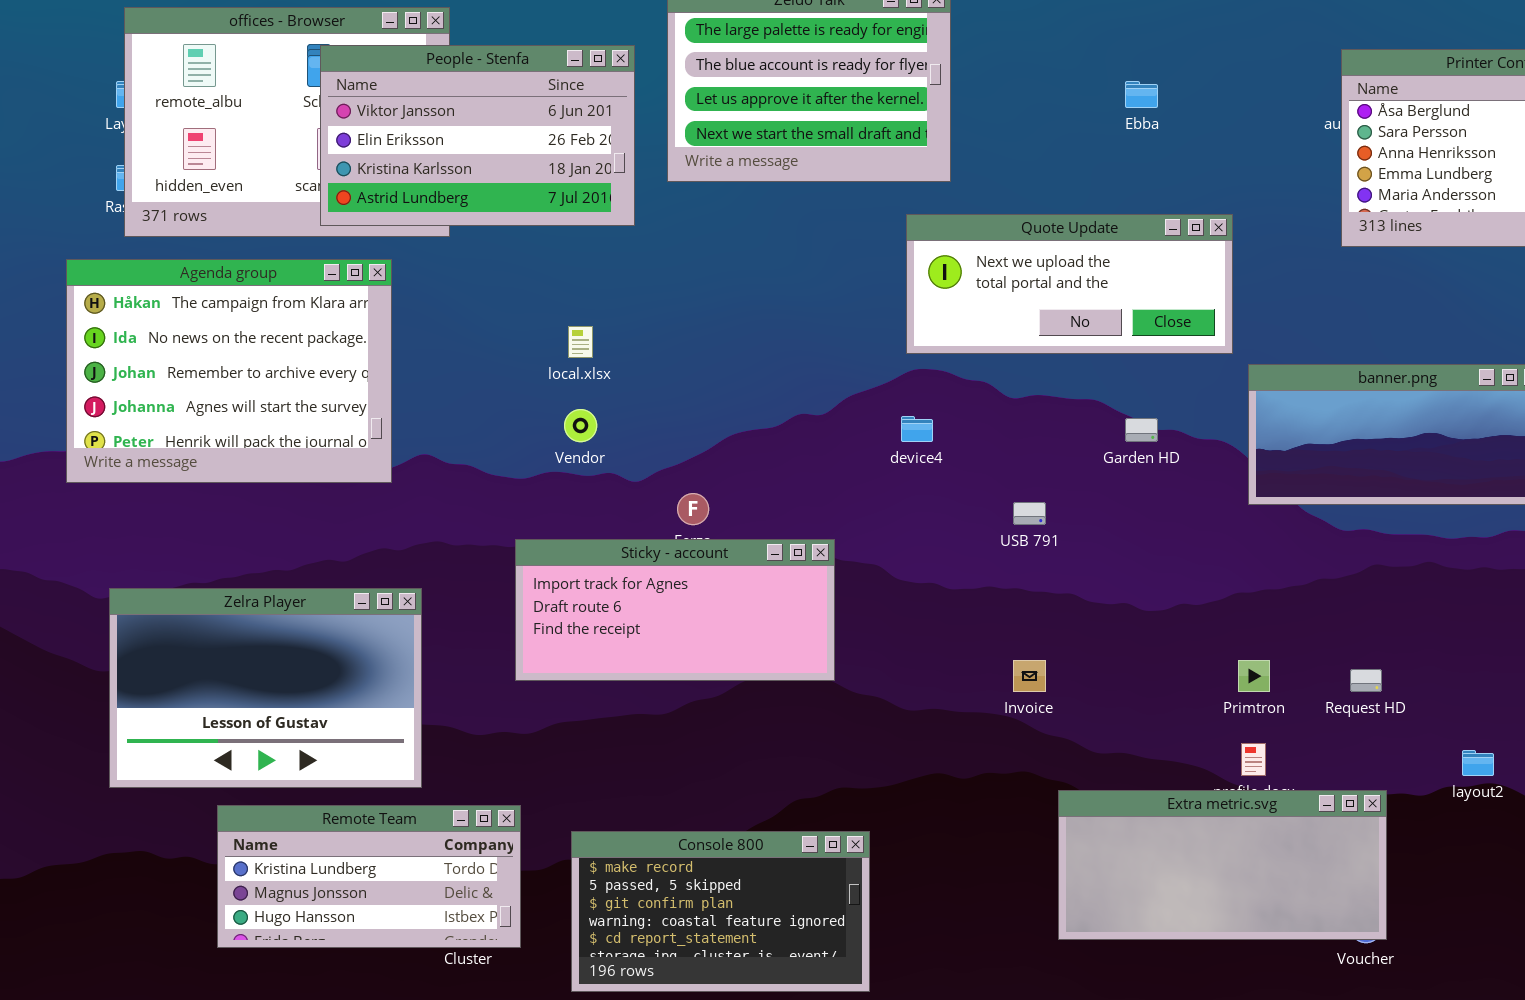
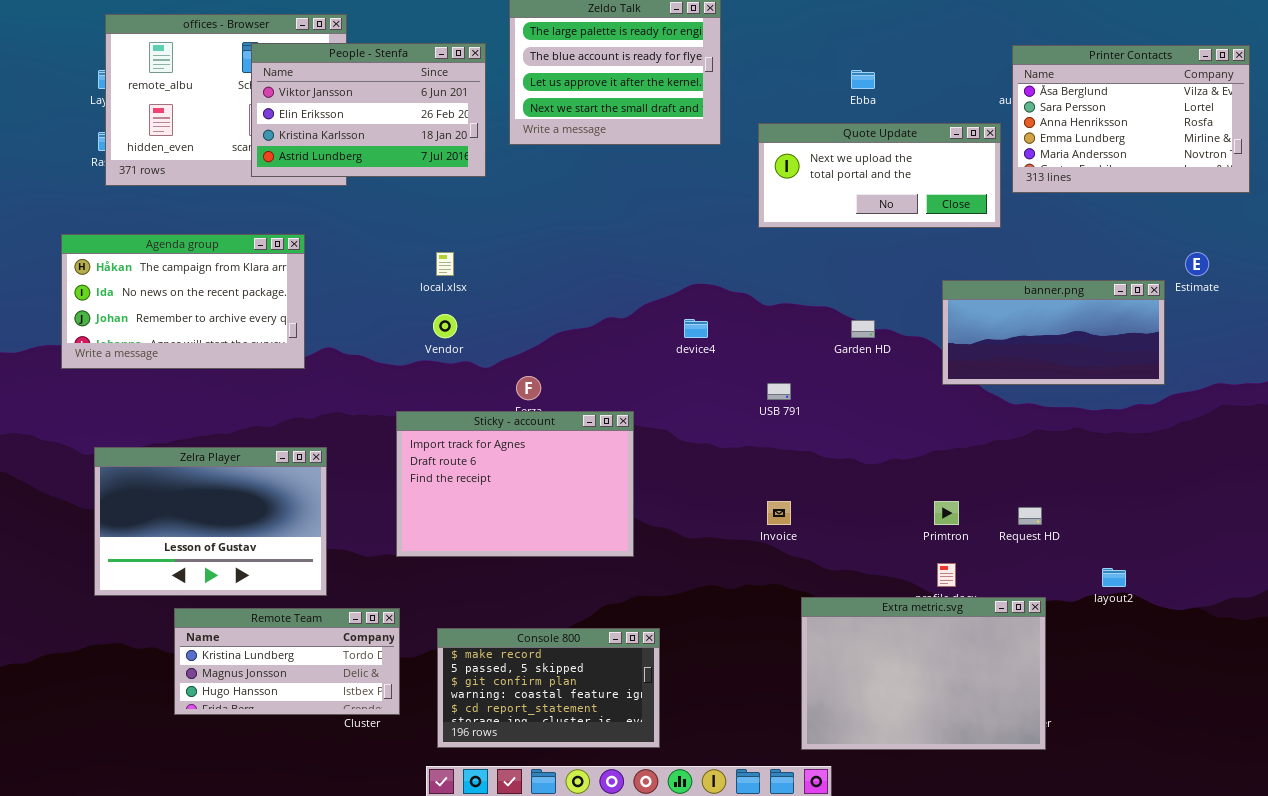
Quote Update: [906,214,1233,354] -> [758,123,1001,228], moved
Agenda group: [66,259,392,483] -> [61,234,305,369], resized
Sticky - account: [515,539,835,681] -> [396,411,634,557], resized
Extra metric.svg: [1058,790,1387,940] -> [801,597,1046,750], resized

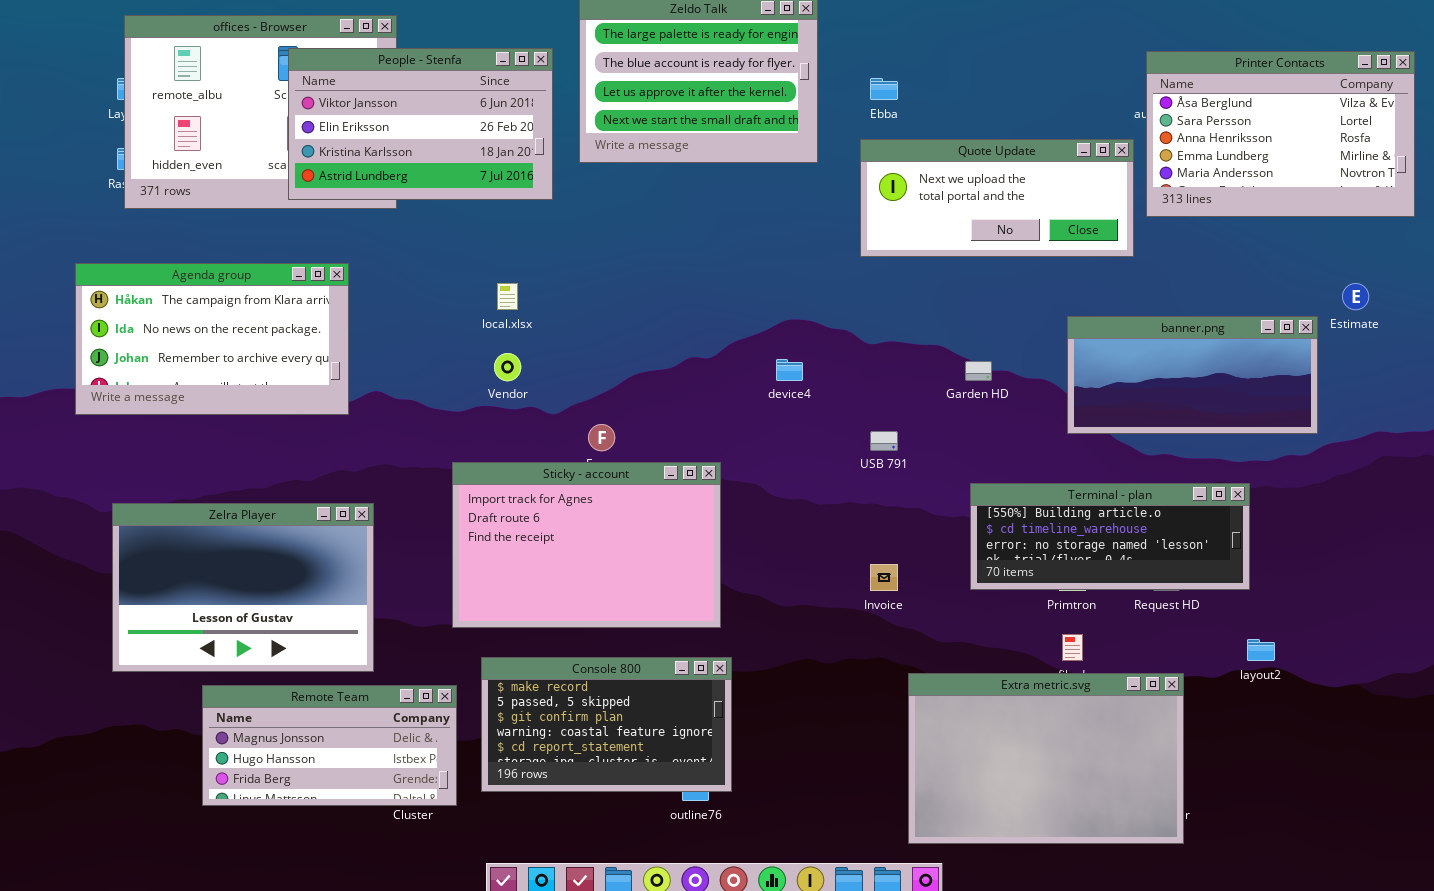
Ebba: [851,70,875,89] -> [870,78,898,100], moved
Terminal - plan: none -> [970,483,1250,590], opened
Remote Team: [174,608,400,715] -> [202,685,457,806], scrolled down 1 row
Console 800: [437,628,660,748] -> [481,657,732,792], moved

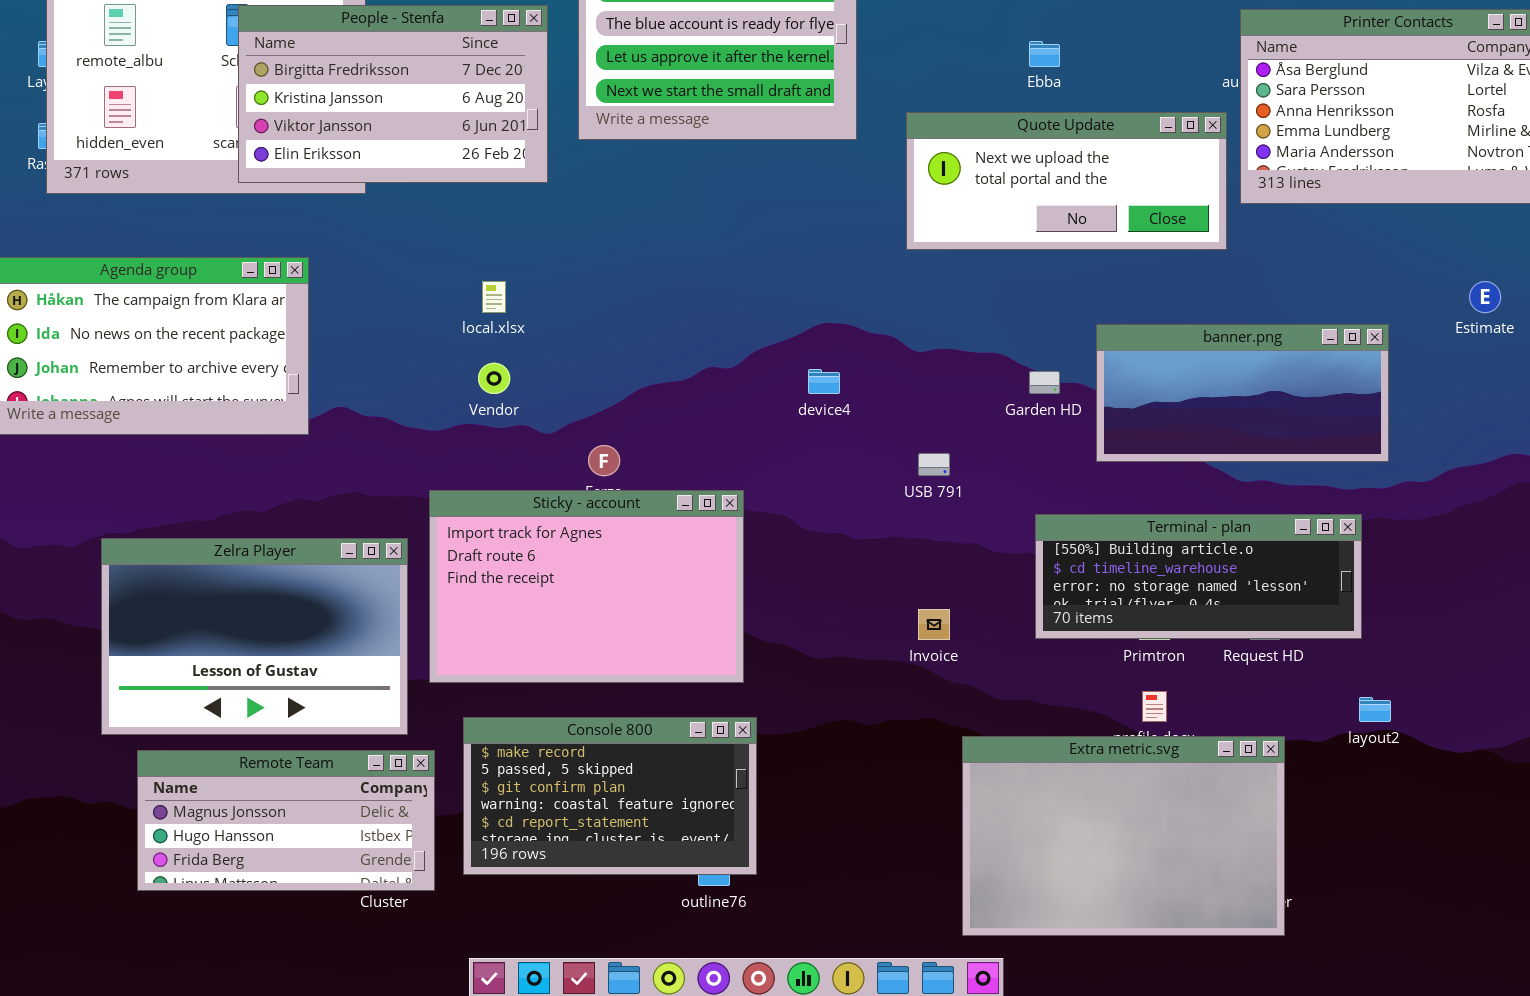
People - Stenfa: [288,48,553,200] -> [238,5,548,183], scrolled up 2 rows
Ebba: [870,78,898,100] -> [1029,41,1060,67], moved
banner.png: [1067,316,1318,434] -> [1096,324,1389,462], moved
Zelra Player: [112,503,374,672] -> [101,538,408,735], moved

